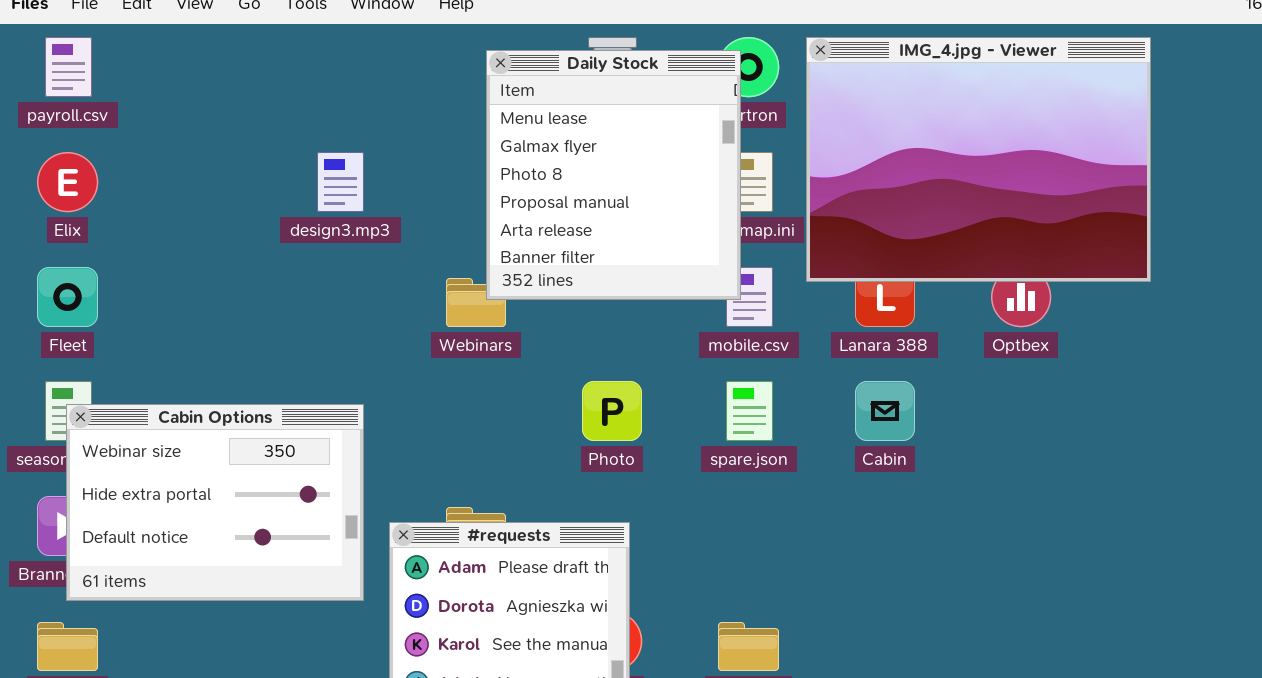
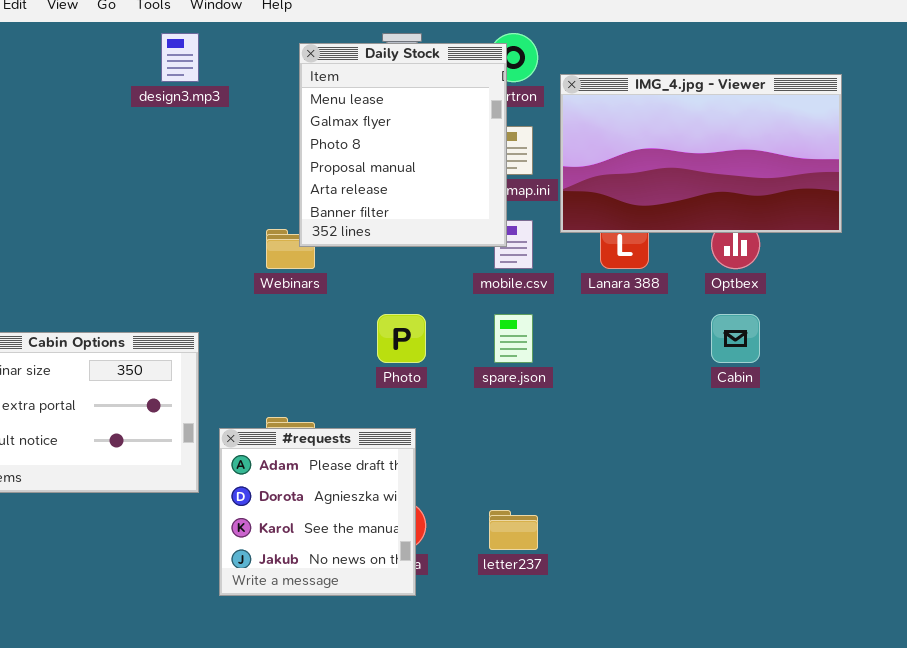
IMG_4.jpg - Viewer: [806,37,1151,282] -> [560,74,842,233], resized
design3.mp3: [317,152,364,212] -> [161,33,199,82], moved
Cabin: [855,381,915,441] -> [711,314,760,363], moved

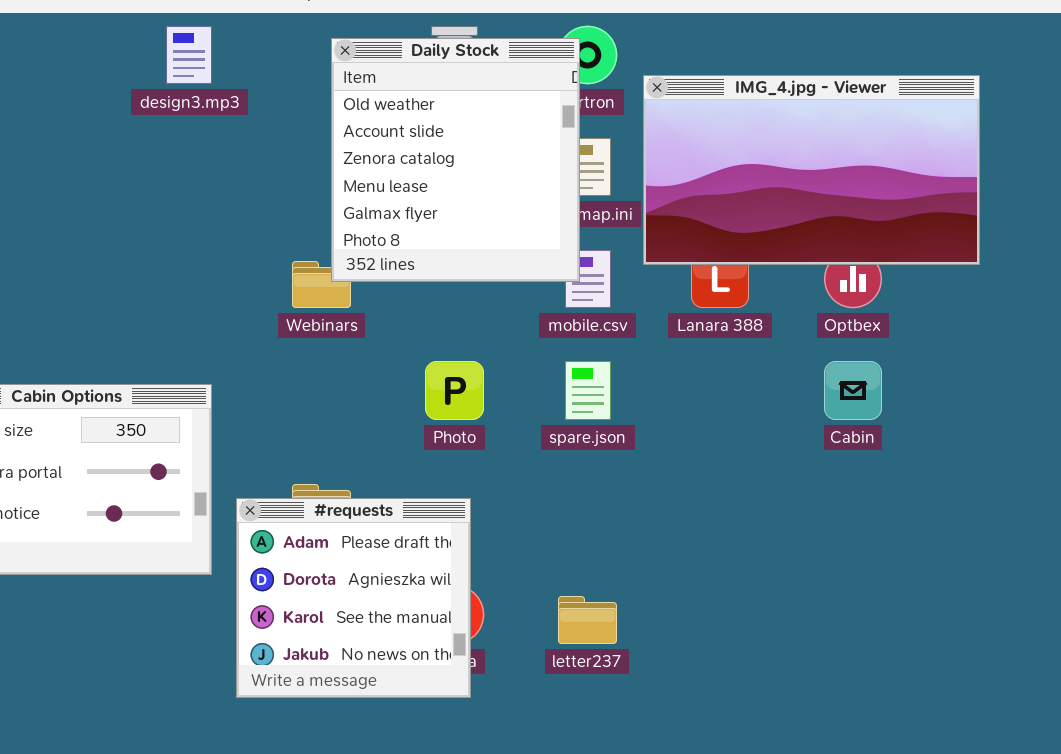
Daily Stock: [299,43,507,247] -> [331,38,580,282], scrolled up 3 rows

